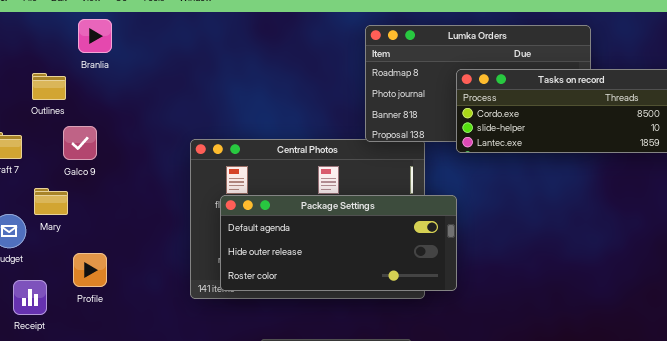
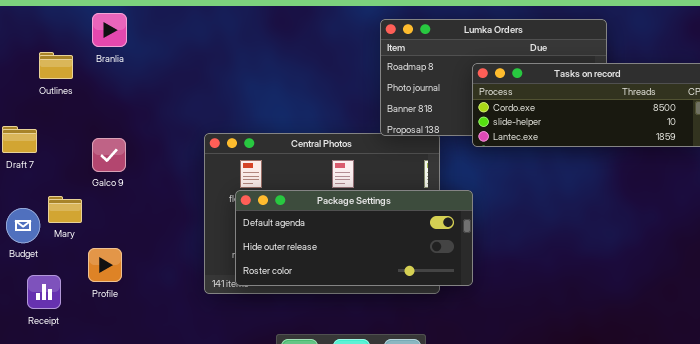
Outlines: [32,73,66,100] -> [39,52,73,79], moved
Galco 9: [63,126,97,160] -> [92,138,126,172], moved
Mary: [34,188,68,215] -> [48,196,82,223], moved

